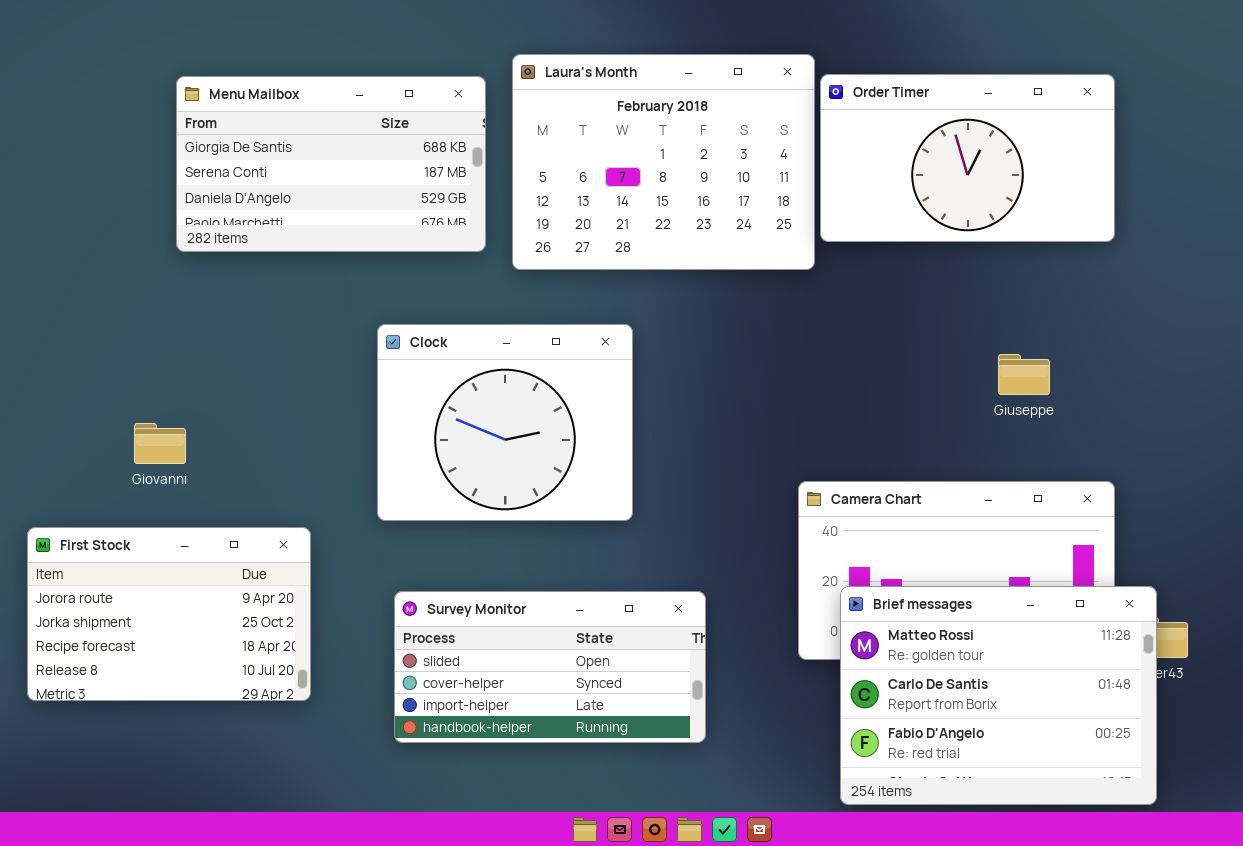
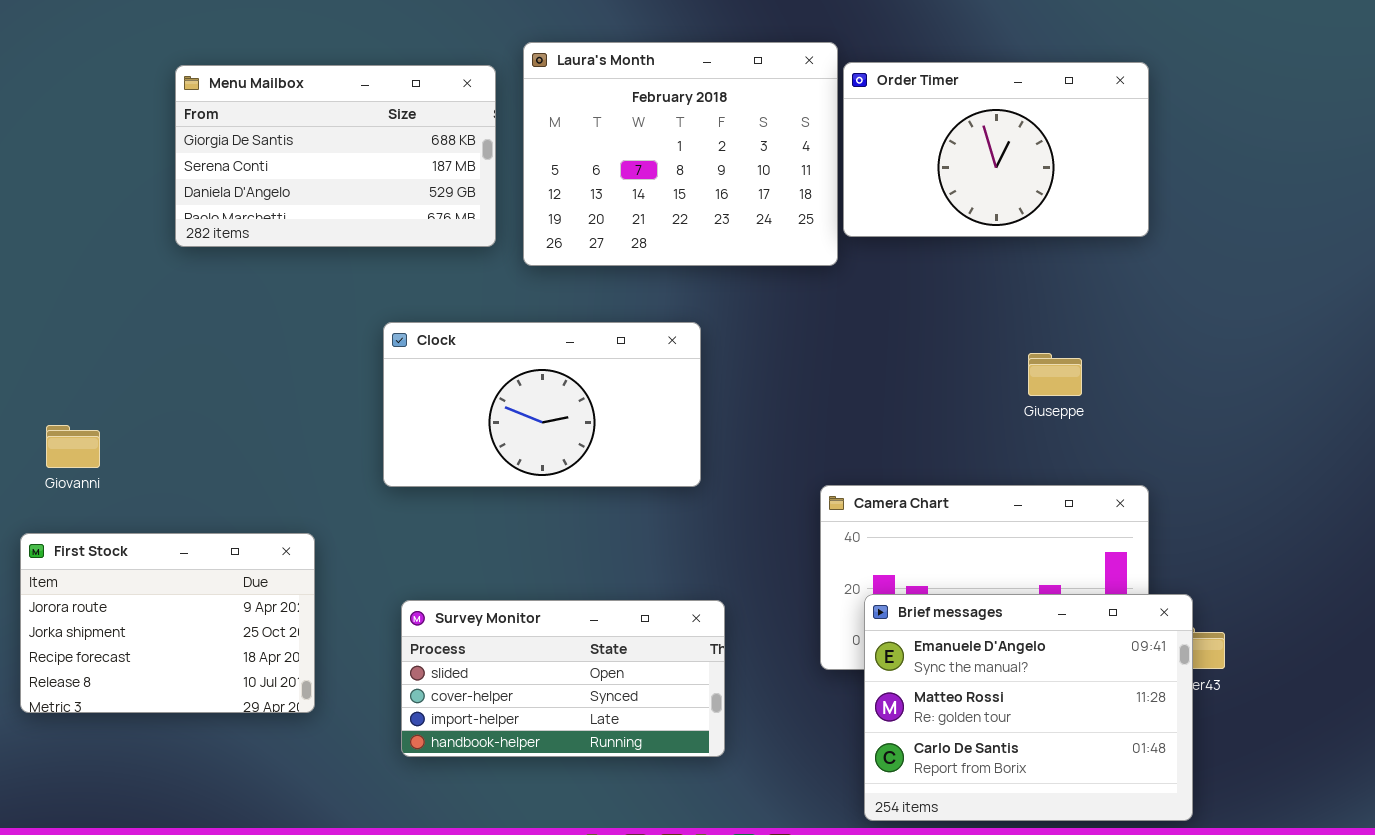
Clock: [377,324,633,521] -> [383,322,701,487], resized
Giovanni: [134,423,186,464] -> [46,425,100,468], moved
Brief messages: [840,586,1157,805] -> [864,594,1193,821], scrolled up 1 row

